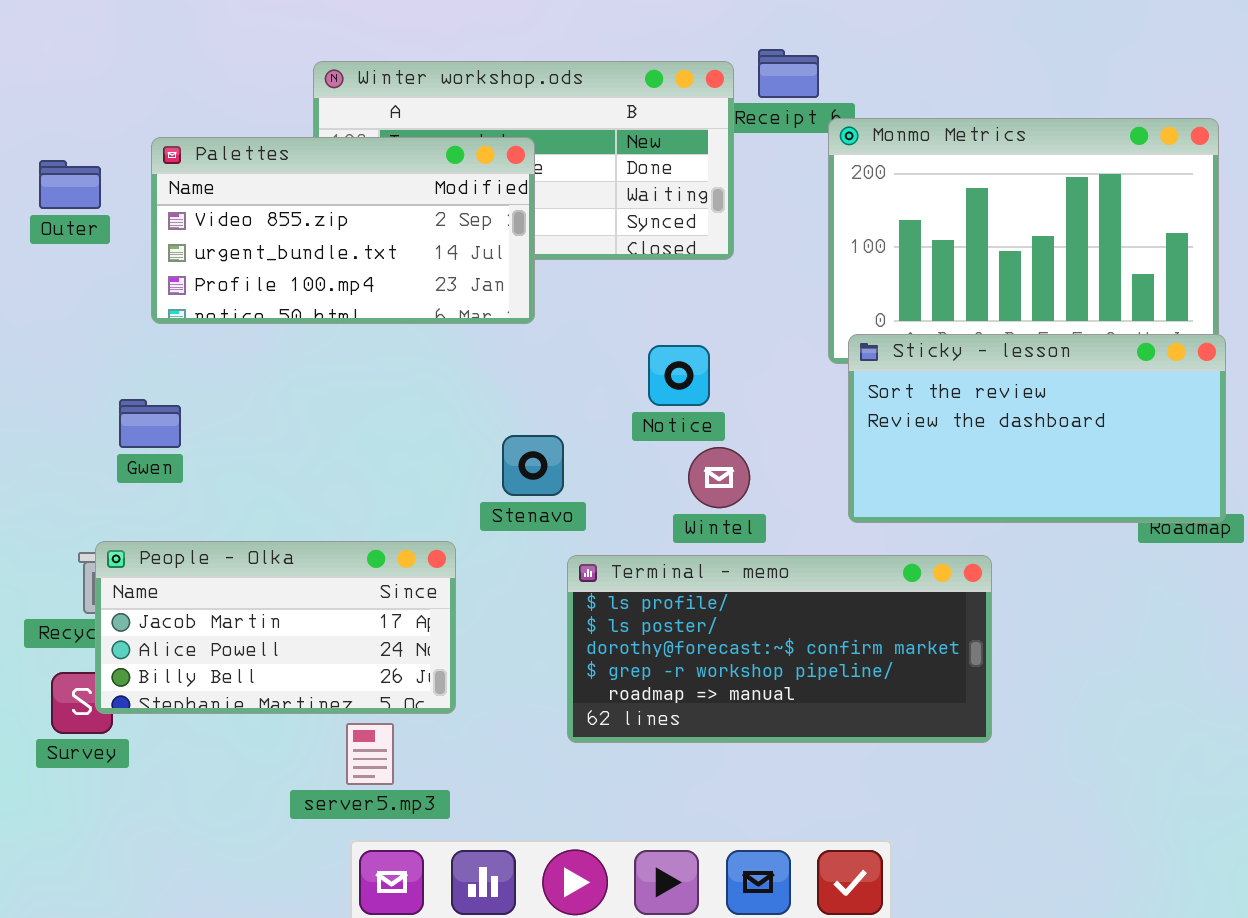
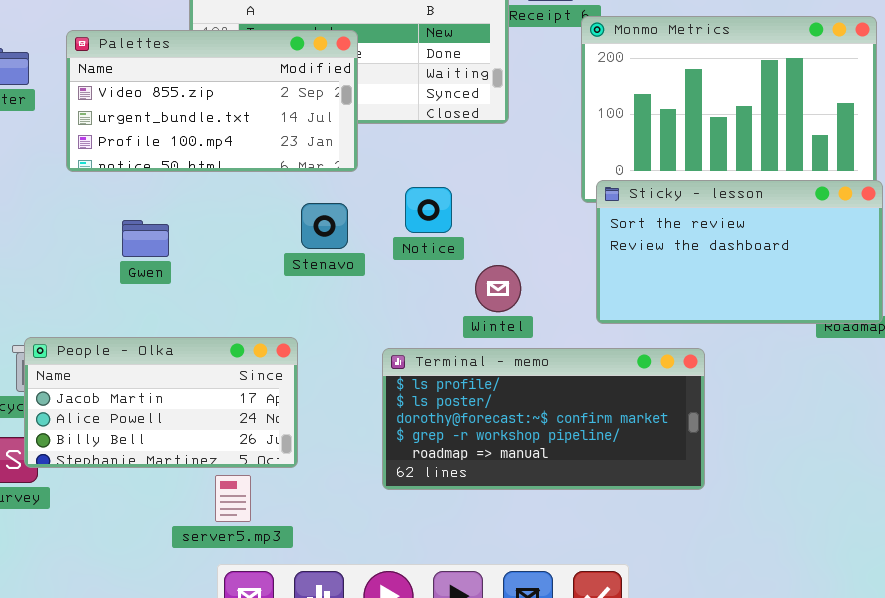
Notice: [648,345,710,406] -> [405,187,452,233], moved
Gwen: [119,399,181,448] -> [122,220,169,257], moved
Stenavo: [502,435,564,496] -> [301,203,348,249], moved

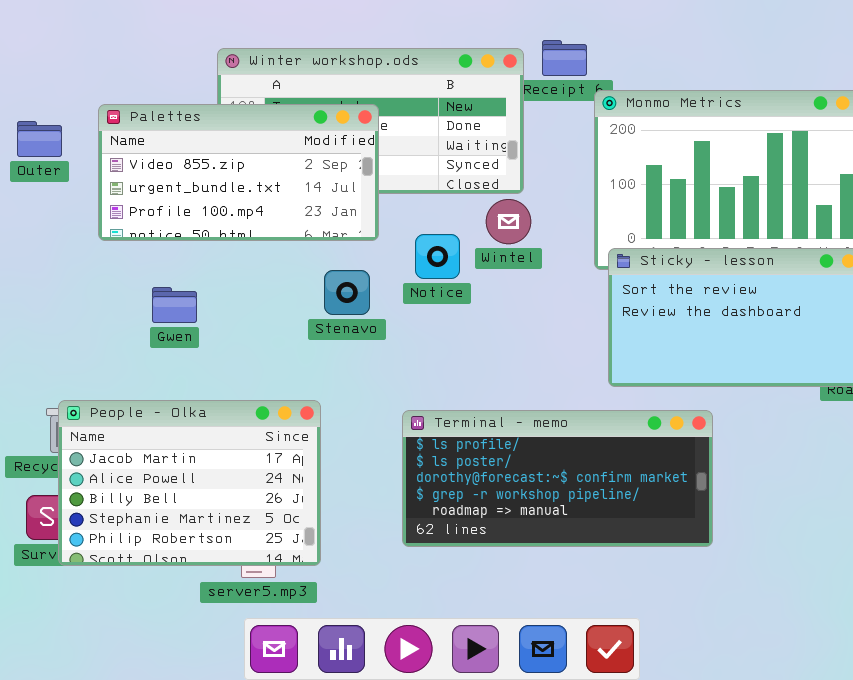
Notice: [405,187,452,233] -> [415,234,460,279], moved
Wintel: [475,265,521,312] -> [486,199,531,244], moved
People - Olka: [24,337,298,468] -> [58,400,321,566], resized

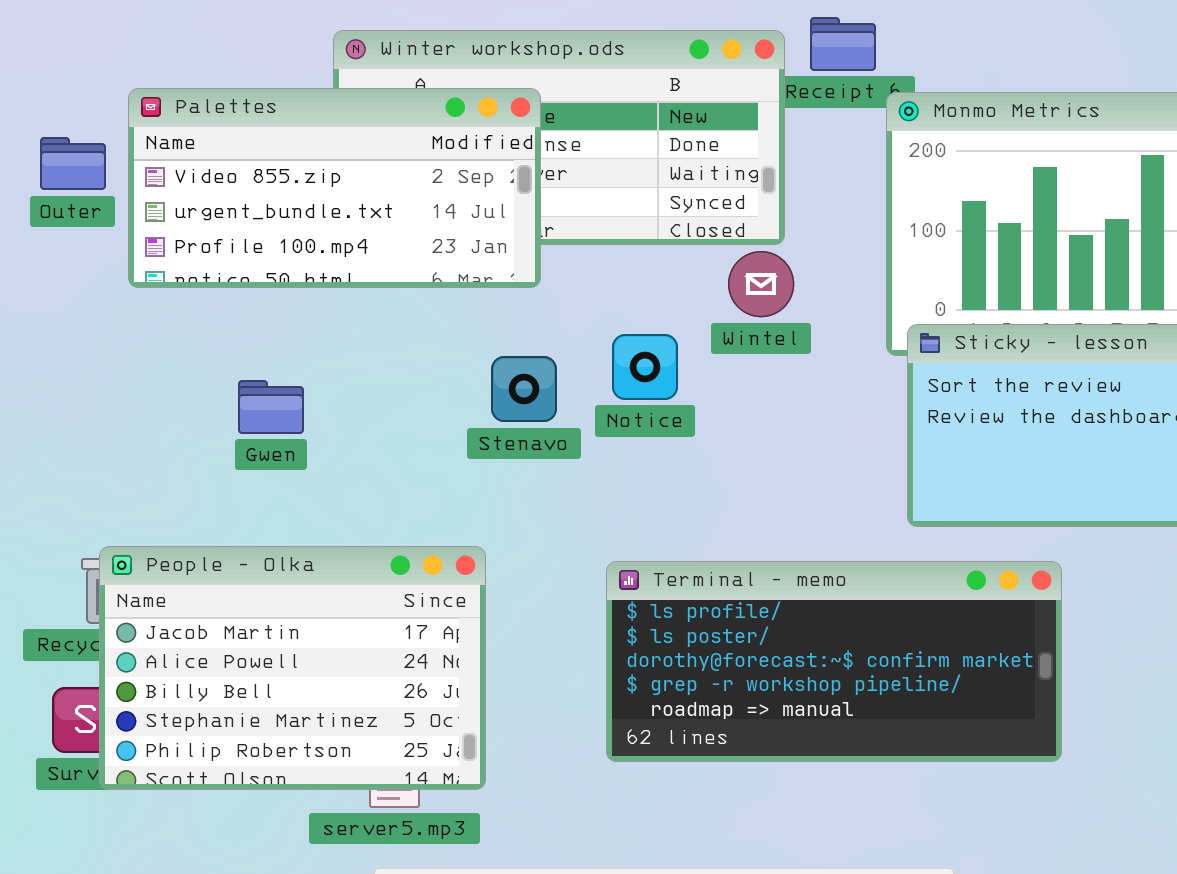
Palettes: [98,104,379,241] -> [128,88,541,288], moved
Notice: [415,234,460,279] -> [612,334,678,400], moved

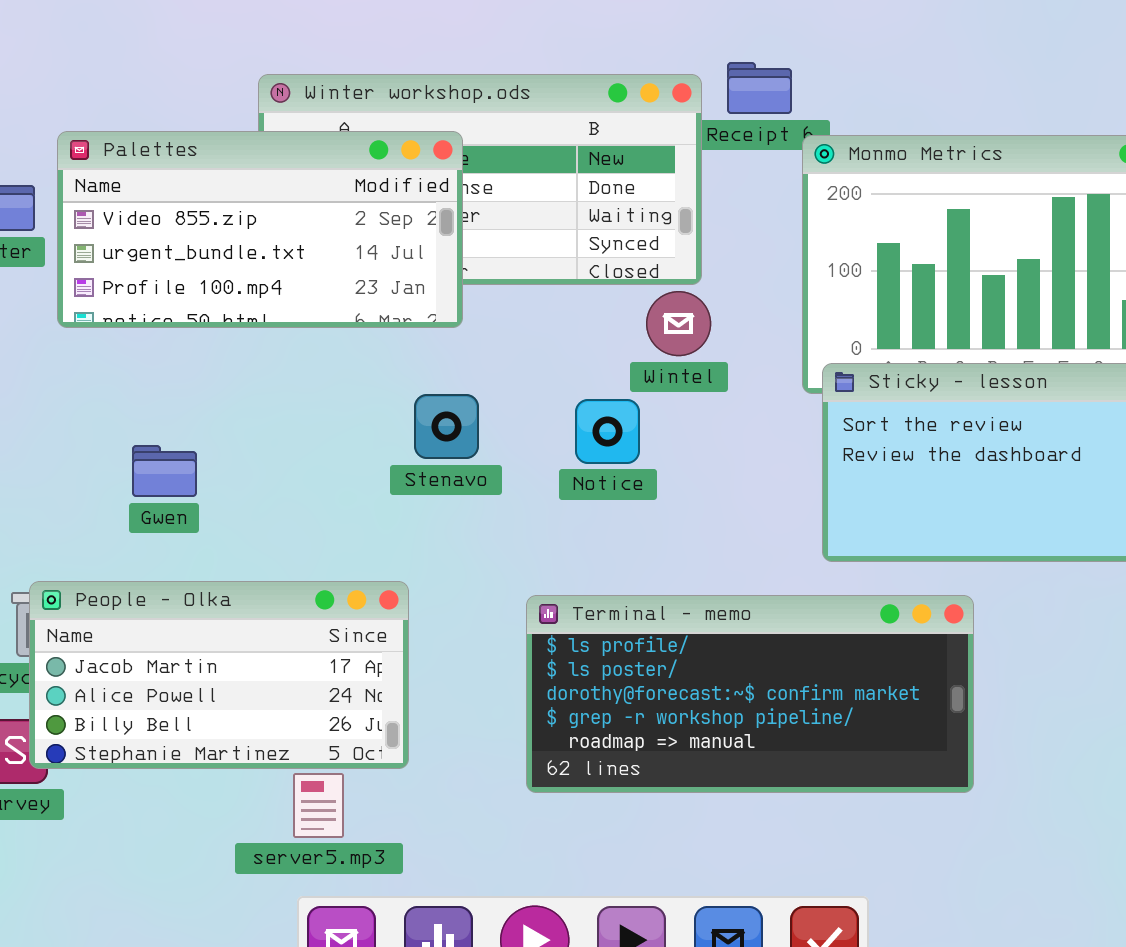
Notice: [612,334,678,400] -> [575,399,640,464], moved
Gwen: [238,380,304,434] -> [132,445,197,497], moved
People - Olka: [99,546,486,790] -> [29,581,409,769], resized

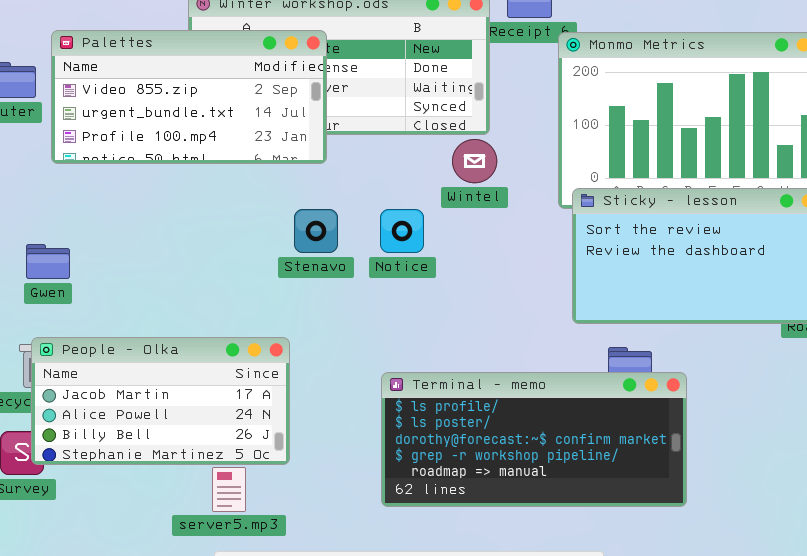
Notice: [575,399,640,464] -> [380,209,424,253], moved
Gwen: [132,445,197,497] -> [26,244,70,279], moved
Terminal - memo: [526,595,974,793] -> [381,372,687,507], moved

